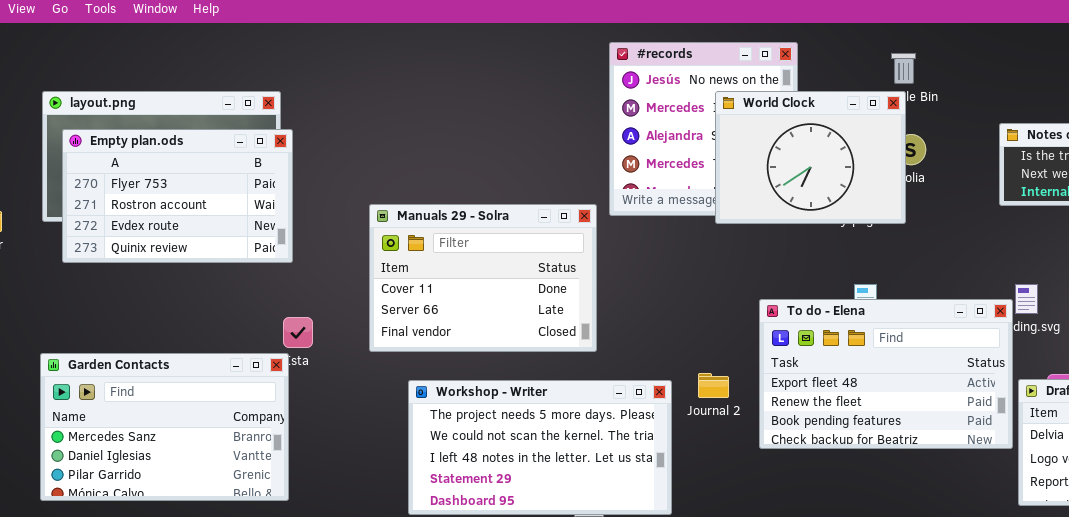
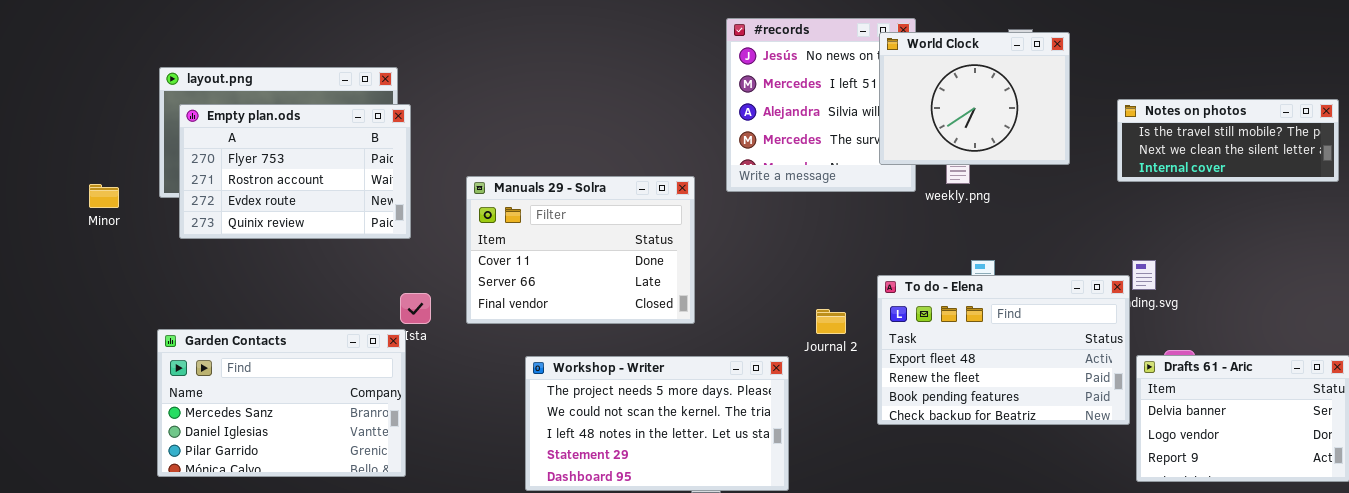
World Clock: [715,91,906,224] -> [879,32,1070,165], moved
Manuals 29 - Solra: [369,204,597,352] -> [466,176,695,324], moved
Journal 2: [698,373,729,398] -> [816,309,846,334], moved

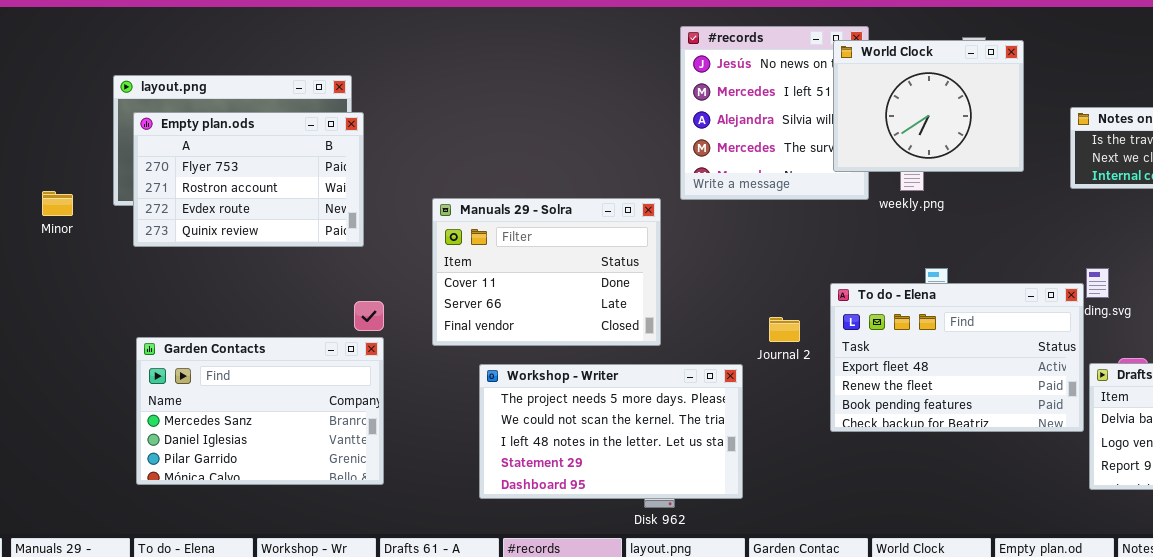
Manuals 29 - Solra: [466,176,695,324] -> [432,198,661,346], moved
Garden Contacts: [157,329,406,477] -> [136,337,384,485], moved

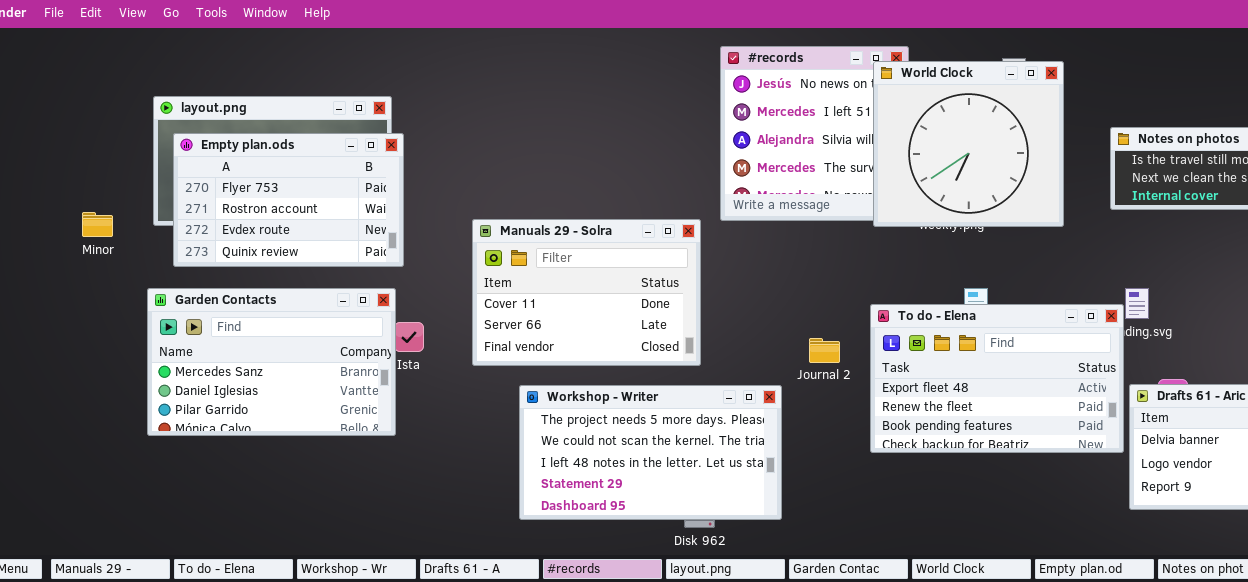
World Clock: [833,40,1024,172] -> [873,61,1064,227], resized
Garden Contacts: [136,337,384,485] -> [147,288,396,436], moved

